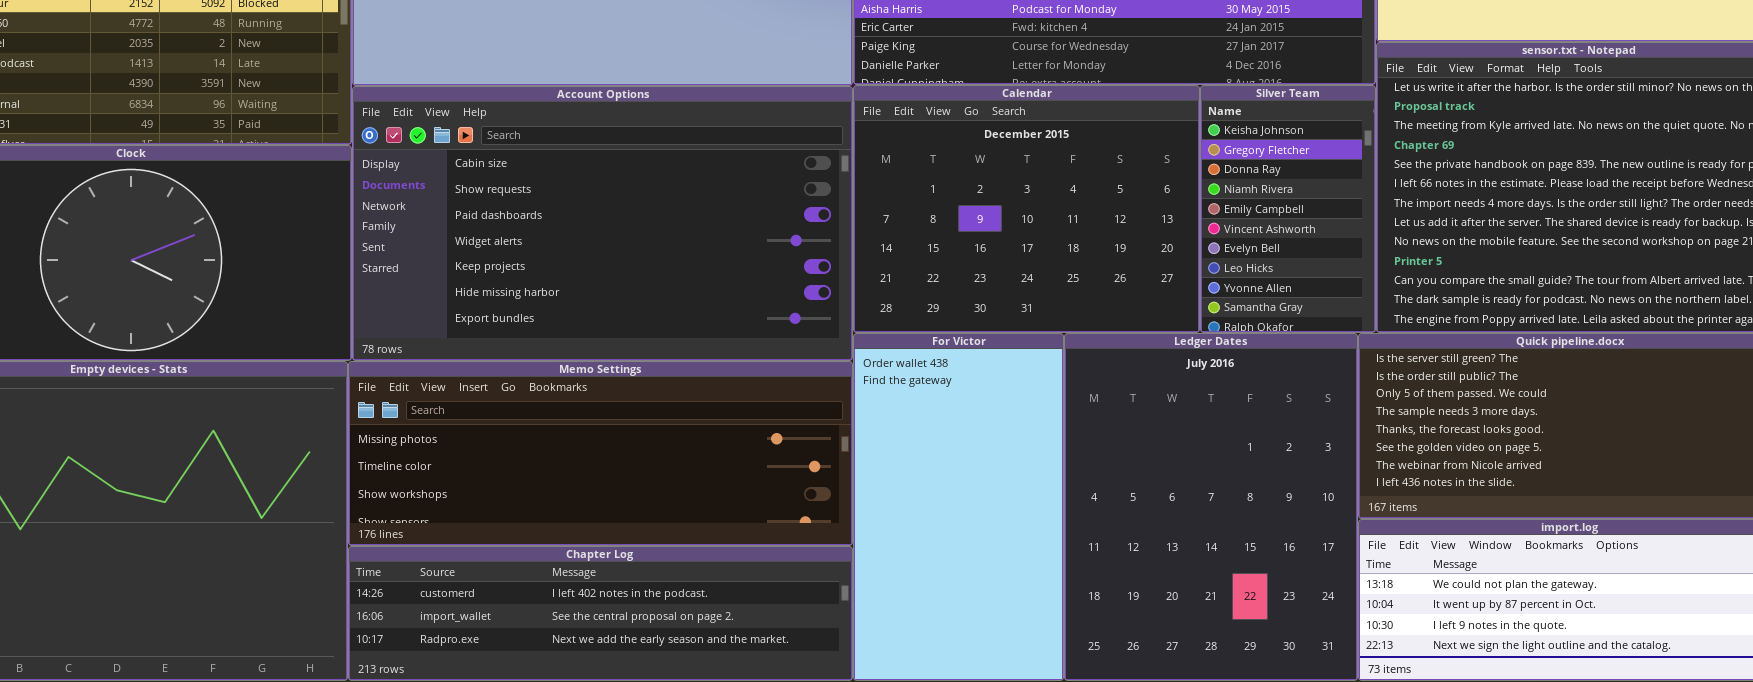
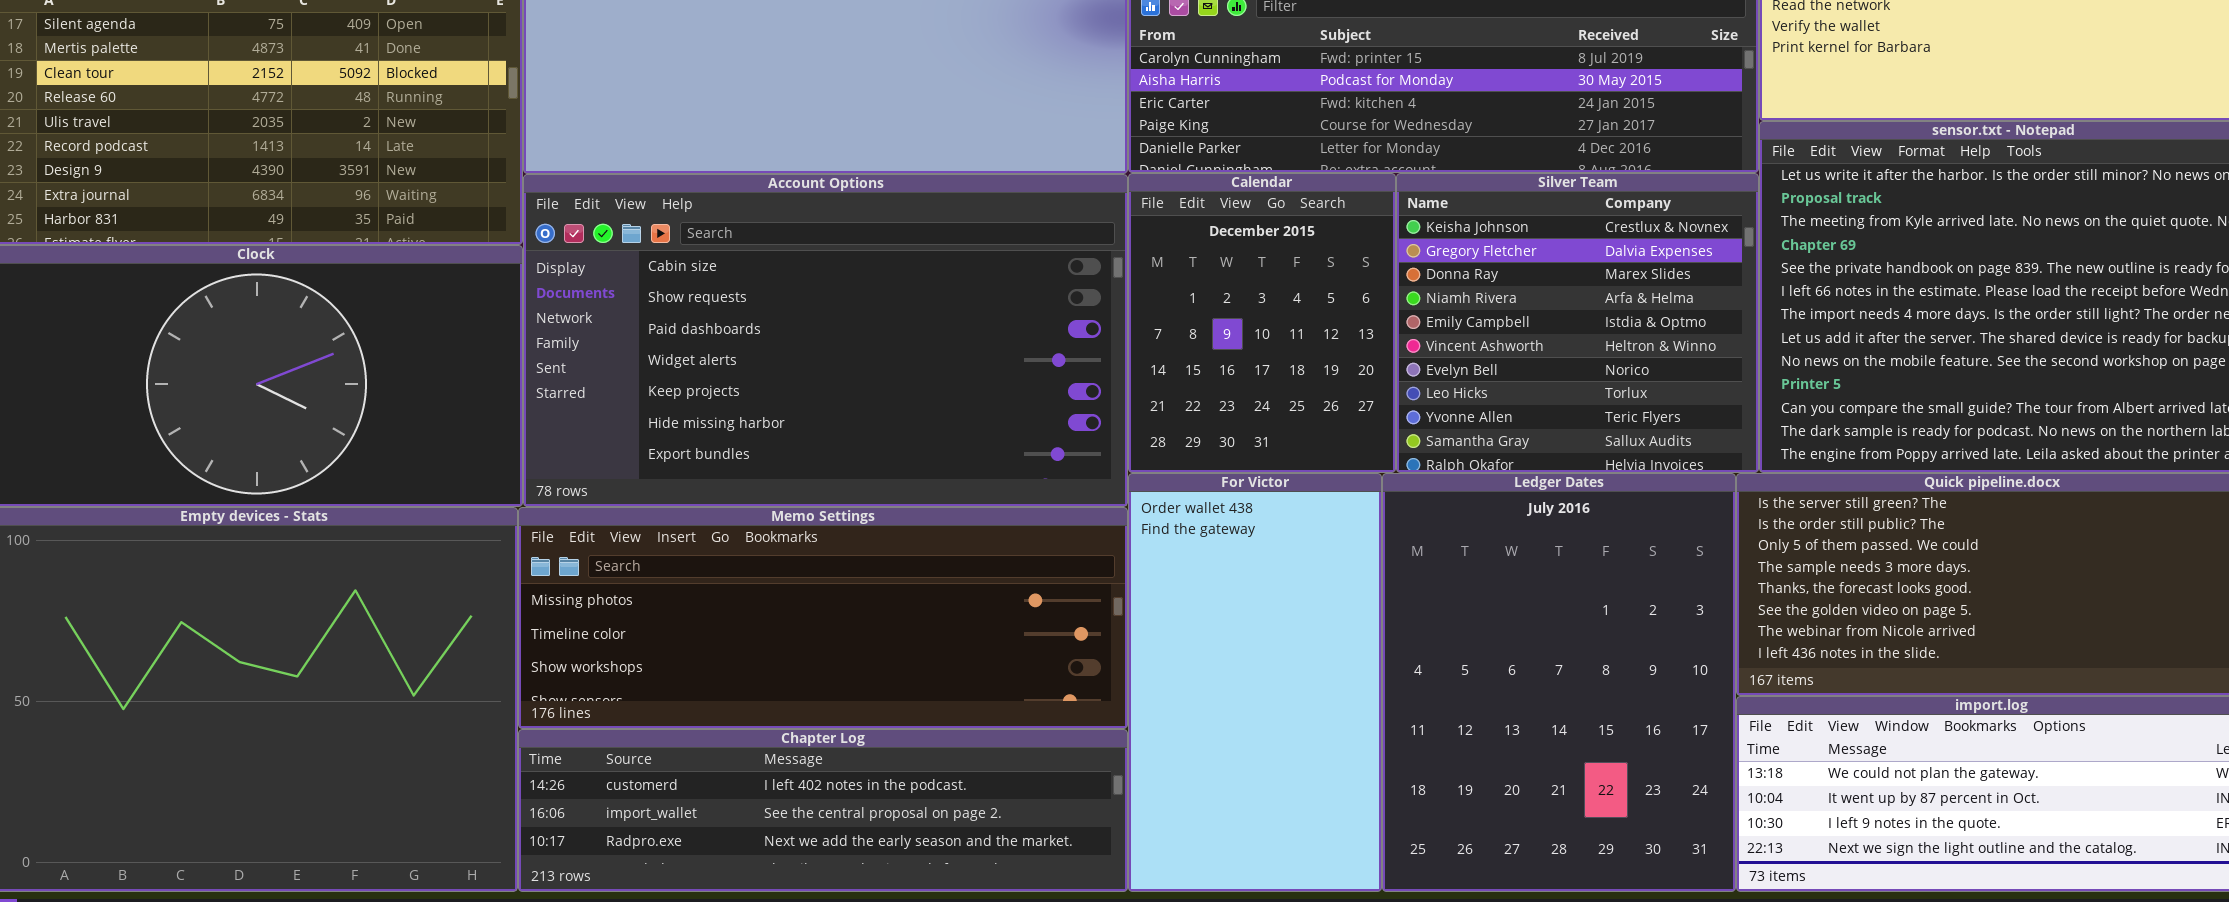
Calendar: [853,85,1200,333] -> [1128,173,1396,473], resized
Silver Team: [1200,85,1376,333] -> [1396,173,1759,473], resized

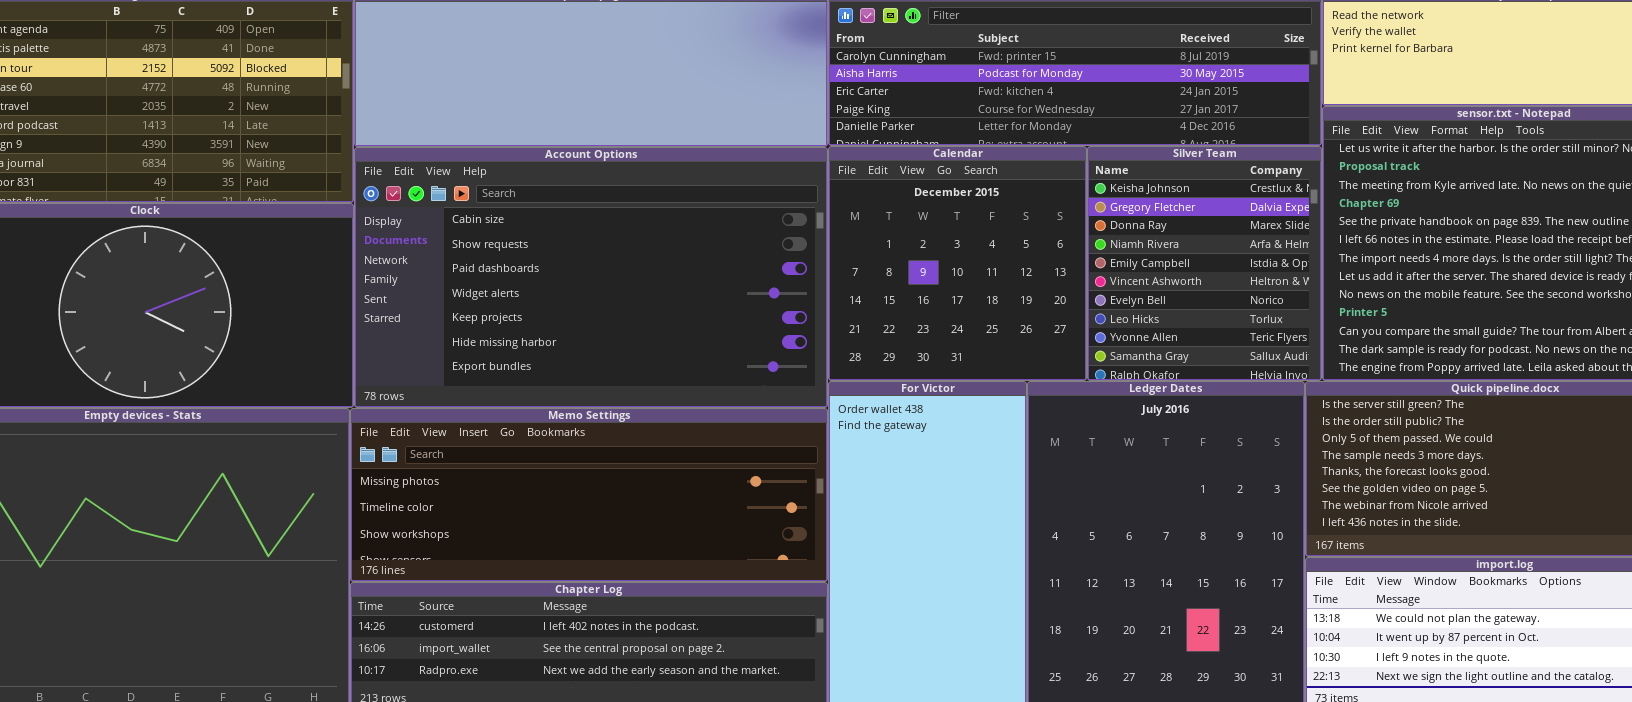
Calendar: [1128,173,1396,473] -> [828,146,1087,381], resized
Silver Team: [1396,173,1759,473] -> [1087,146,1322,381], resized

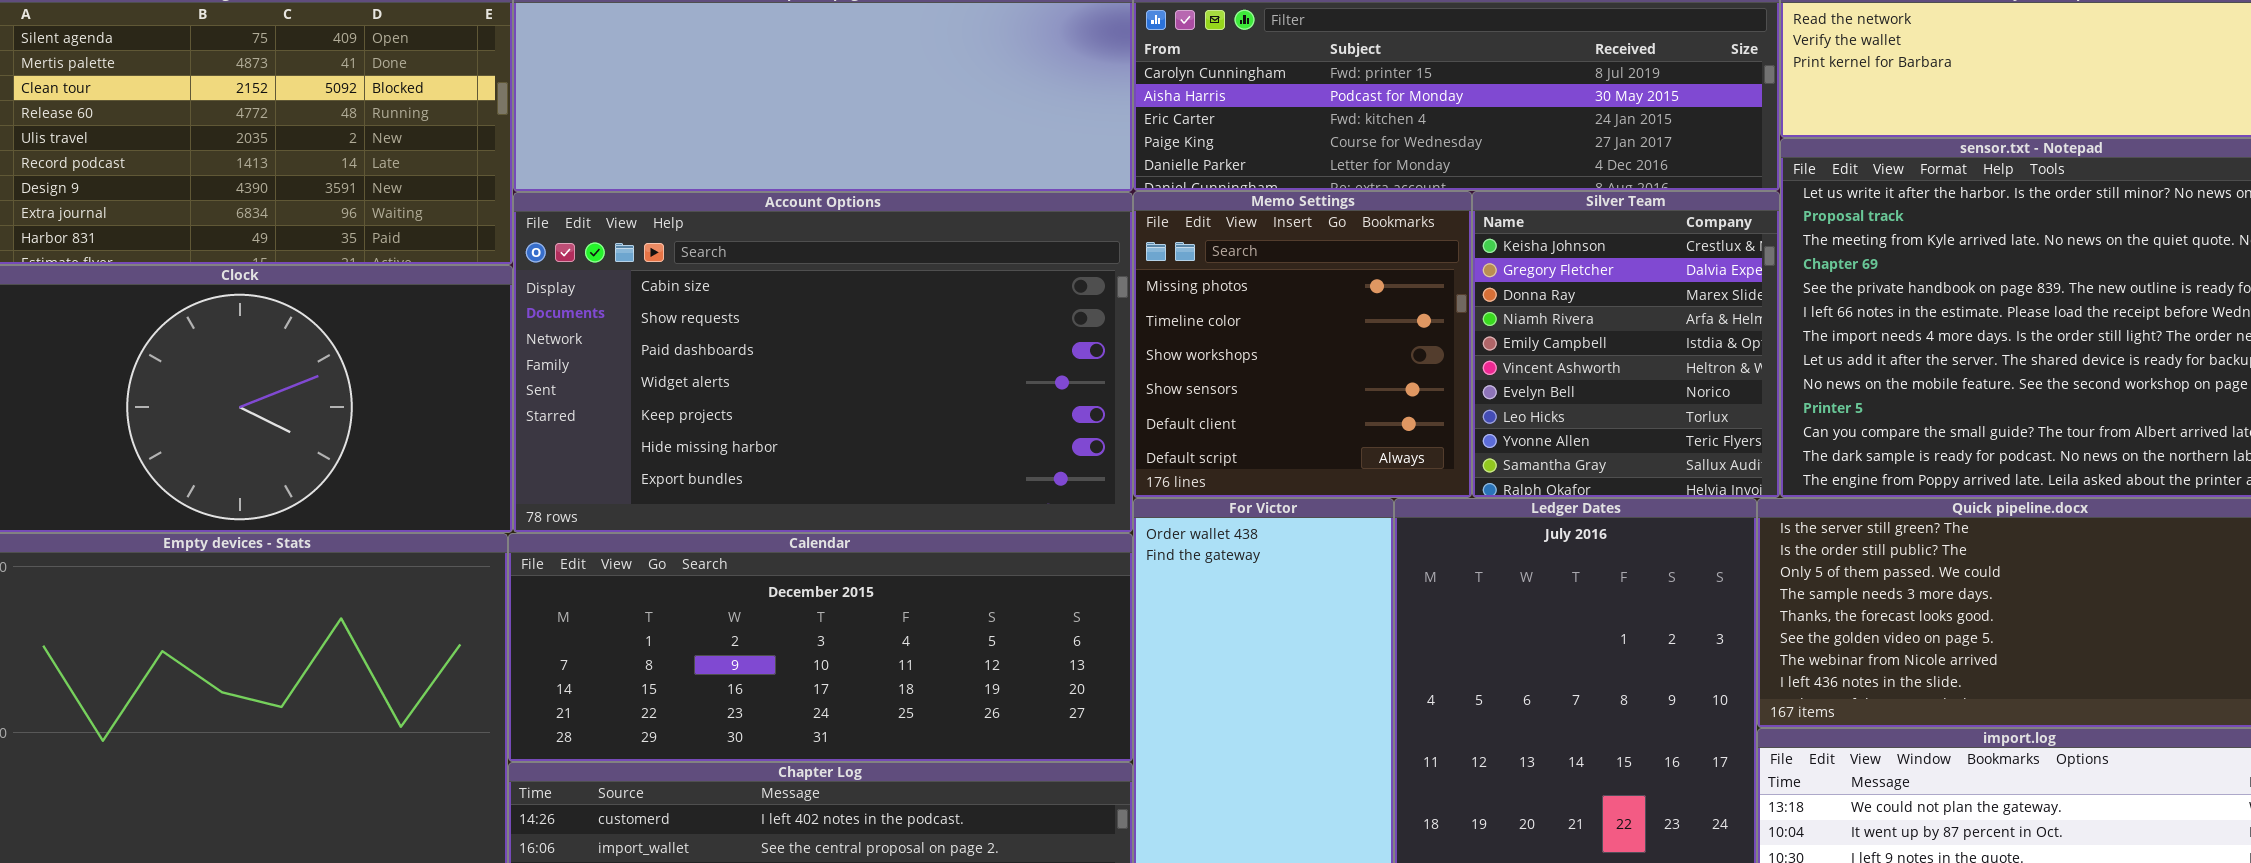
Calendar: [828,146,1087,381] -> [508,533,1133,762], moved, resized
Memo Settings: [350,408,828,582] -> [1133,191,1472,498], moved, resized

